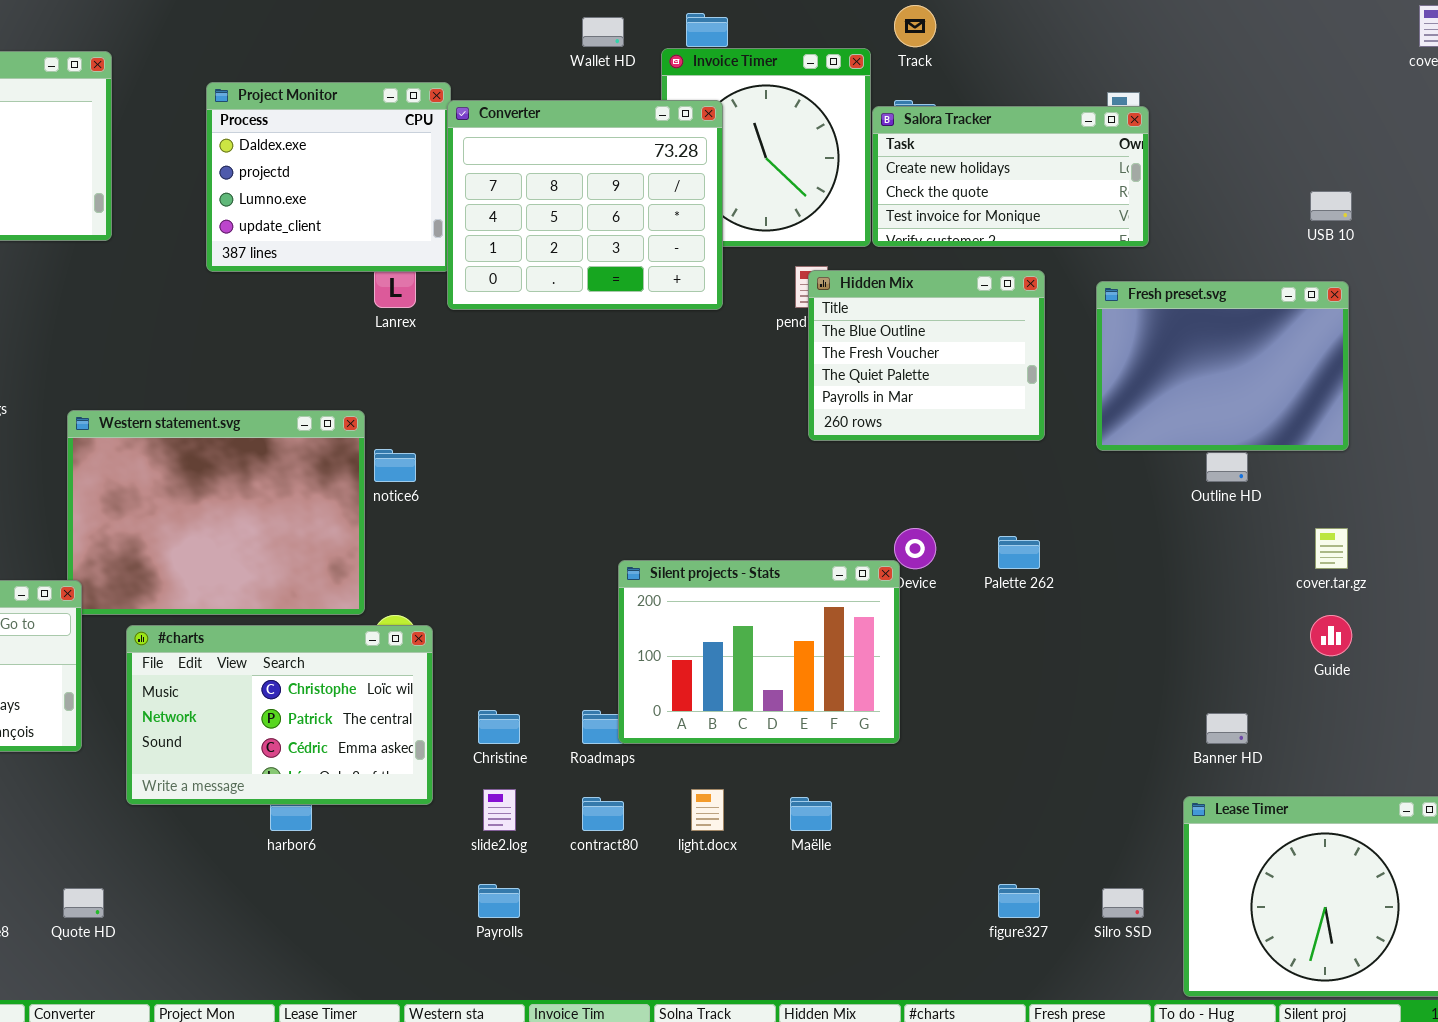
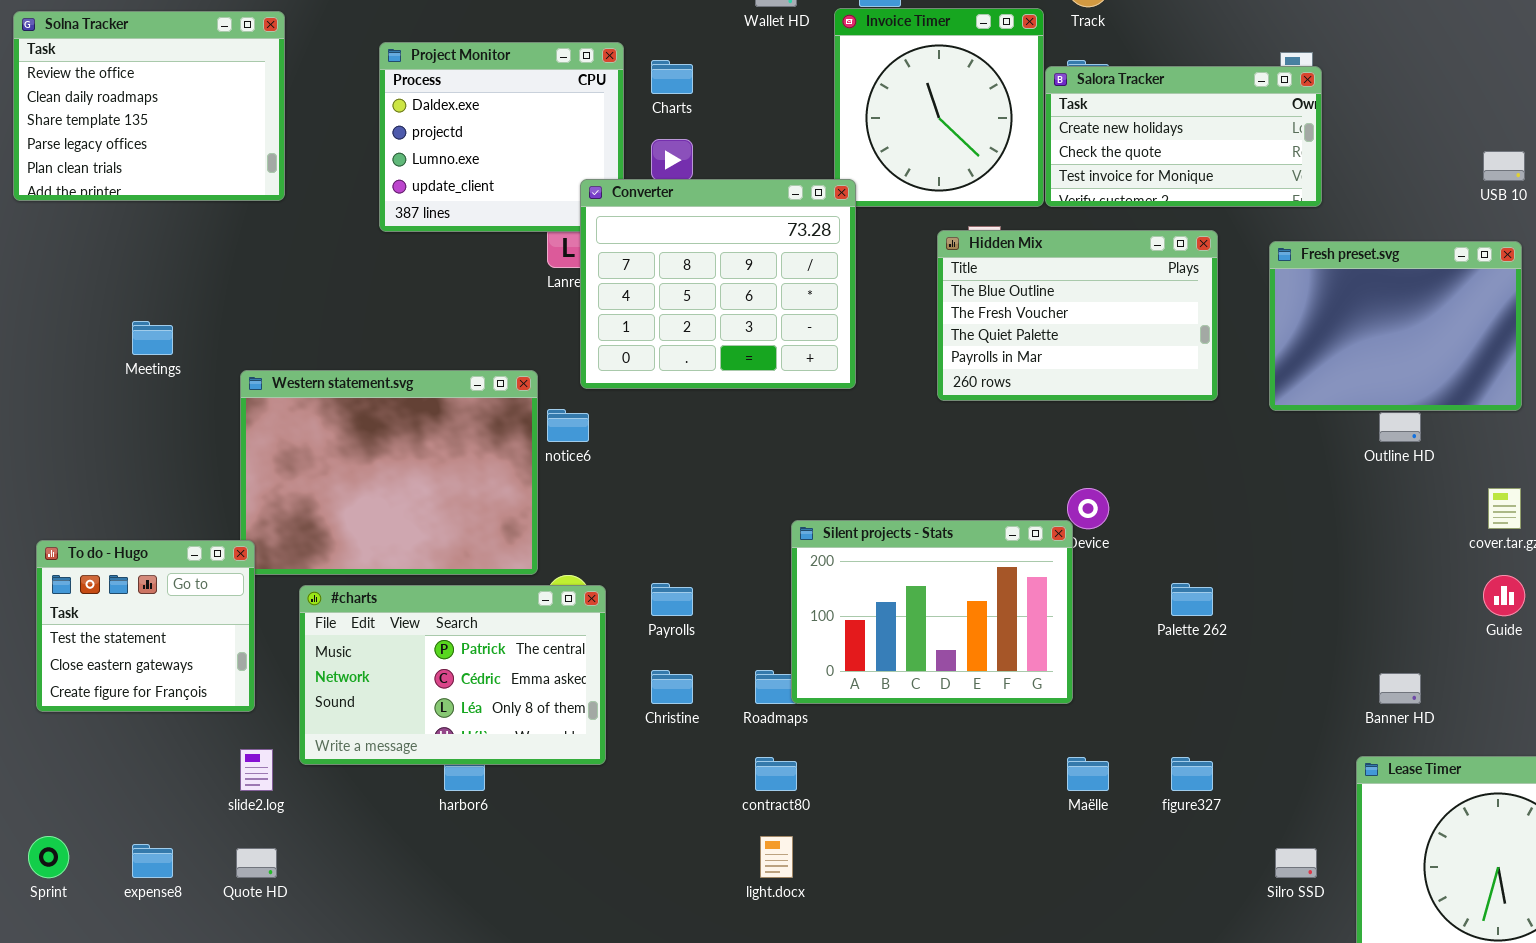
Converter: [447,100,723,310] -> [580,179,856,389], moved
Hidden Mix: [808,270,1045,441] -> [937,230,1218,401], resized
Palette 262: [998,536,1040,569] -> [1171,583,1213,616], moved
#charts: [126,625,433,805] -> [299,585,606,765], scrolled down 1 row
slide2.log: [483,789,516,831] -> [240,749,273,791], moved
light.docx: [691,789,724,831] -> [760,836,793,878], moved
Maëlle: [790,797,832,831] -> [1067,757,1109,791], moved
Payrolls: [478,884,520,918] -> [651,583,693,616], moved
figure327: [998,884,1040,918] -> [1171,757,1213,791], moved

